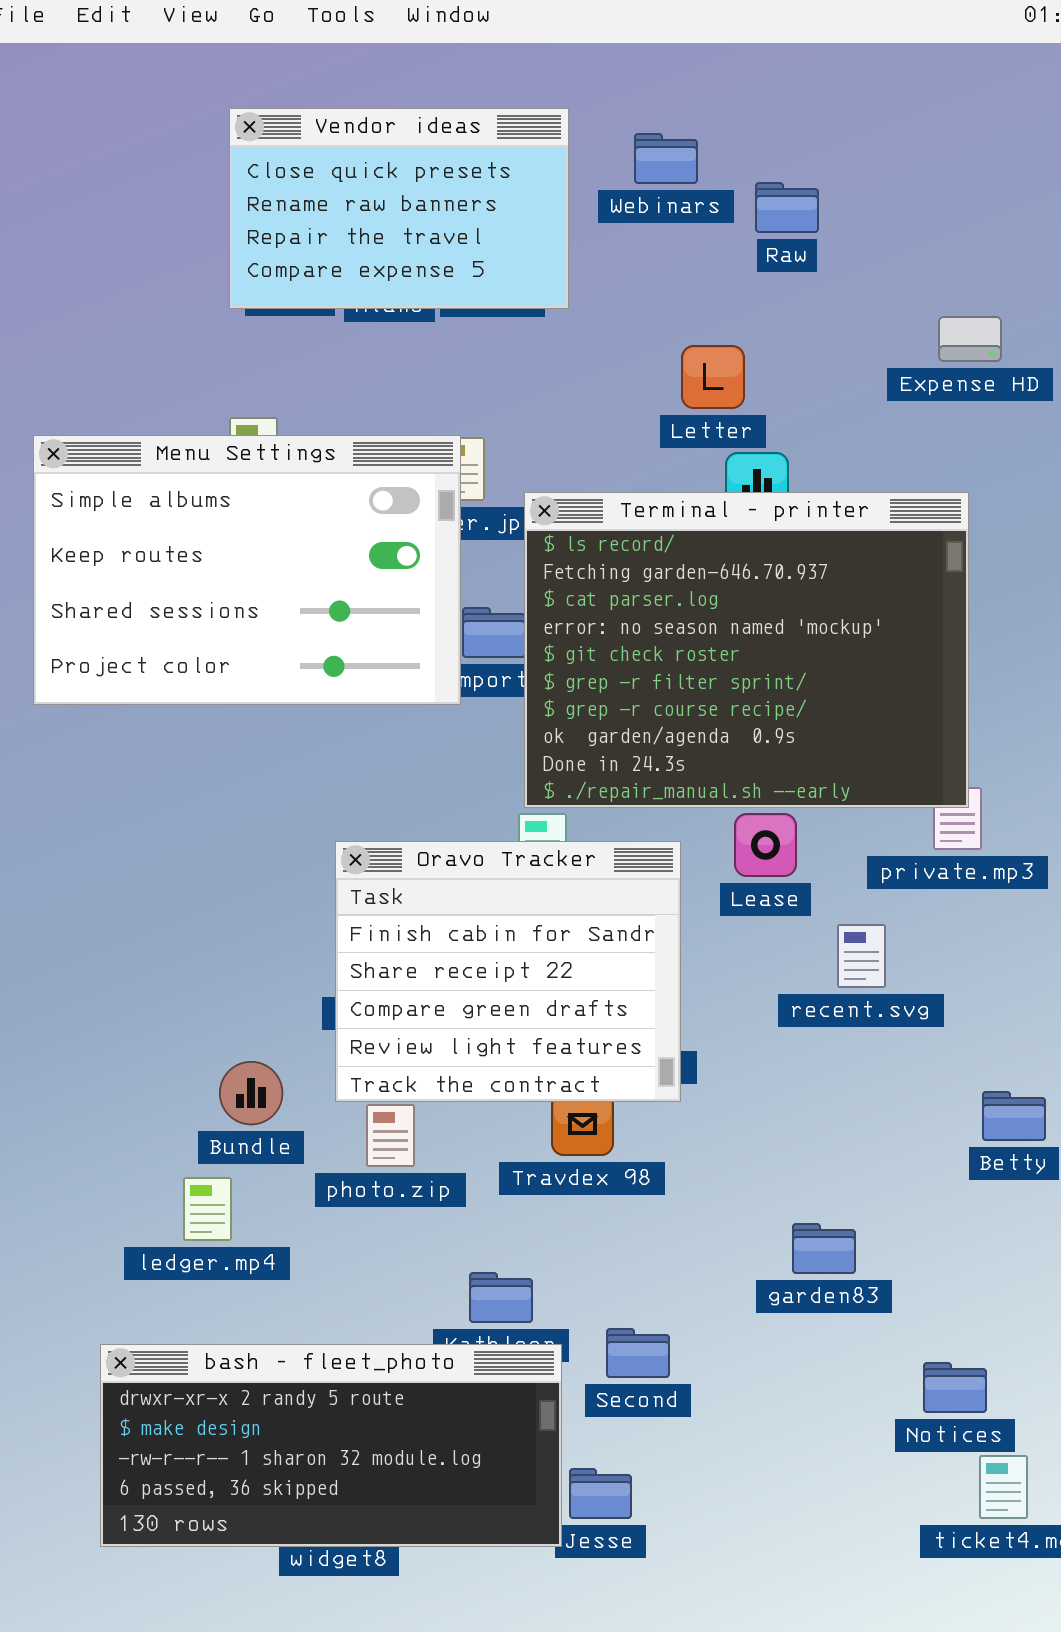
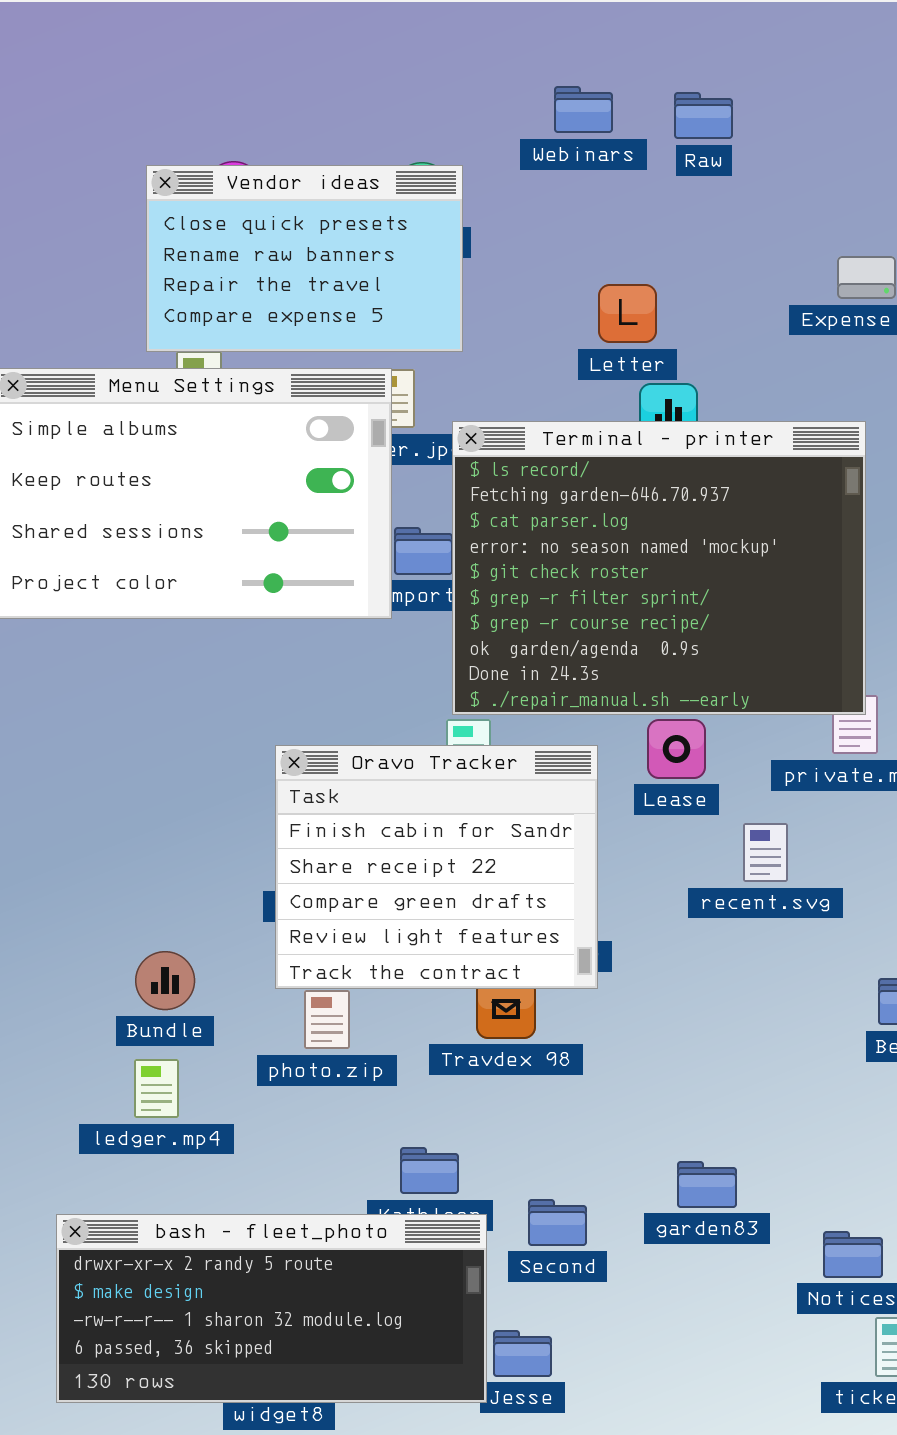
Vendor ideas: [229,108,569,309] -> [146,165,463,352], moved
Raw: [755,182,819,233] -> [674,92,733,139], moved
Bundle: [219,1061,283,1125] -> [135,951,195,1010], moved
garden83: [792,1223,856,1274] -> [677,1161,737,1208], moved

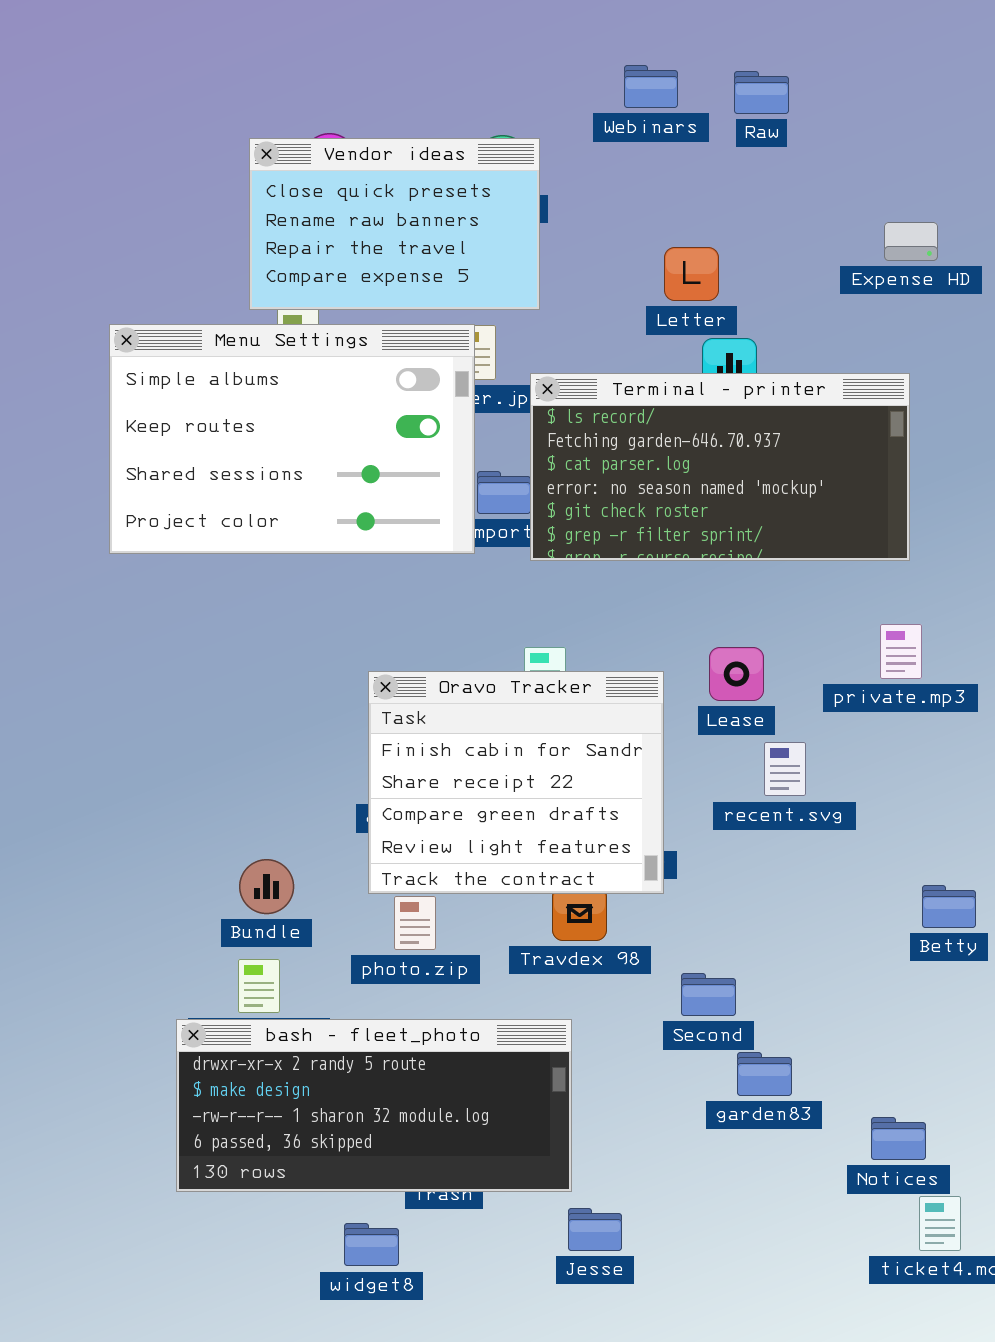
Terminal - printer: [452,421,866,715] -> [530,373,910,561], resized
recent.svg: [743,823,788,882] -> [764,742,806,796], moved
Second: [528,1199,587,1246] -> [681,973,736,1016], moved
bash - fleet_photo: [56,1214,487,1403] -> [176,1019,572,1192], moved

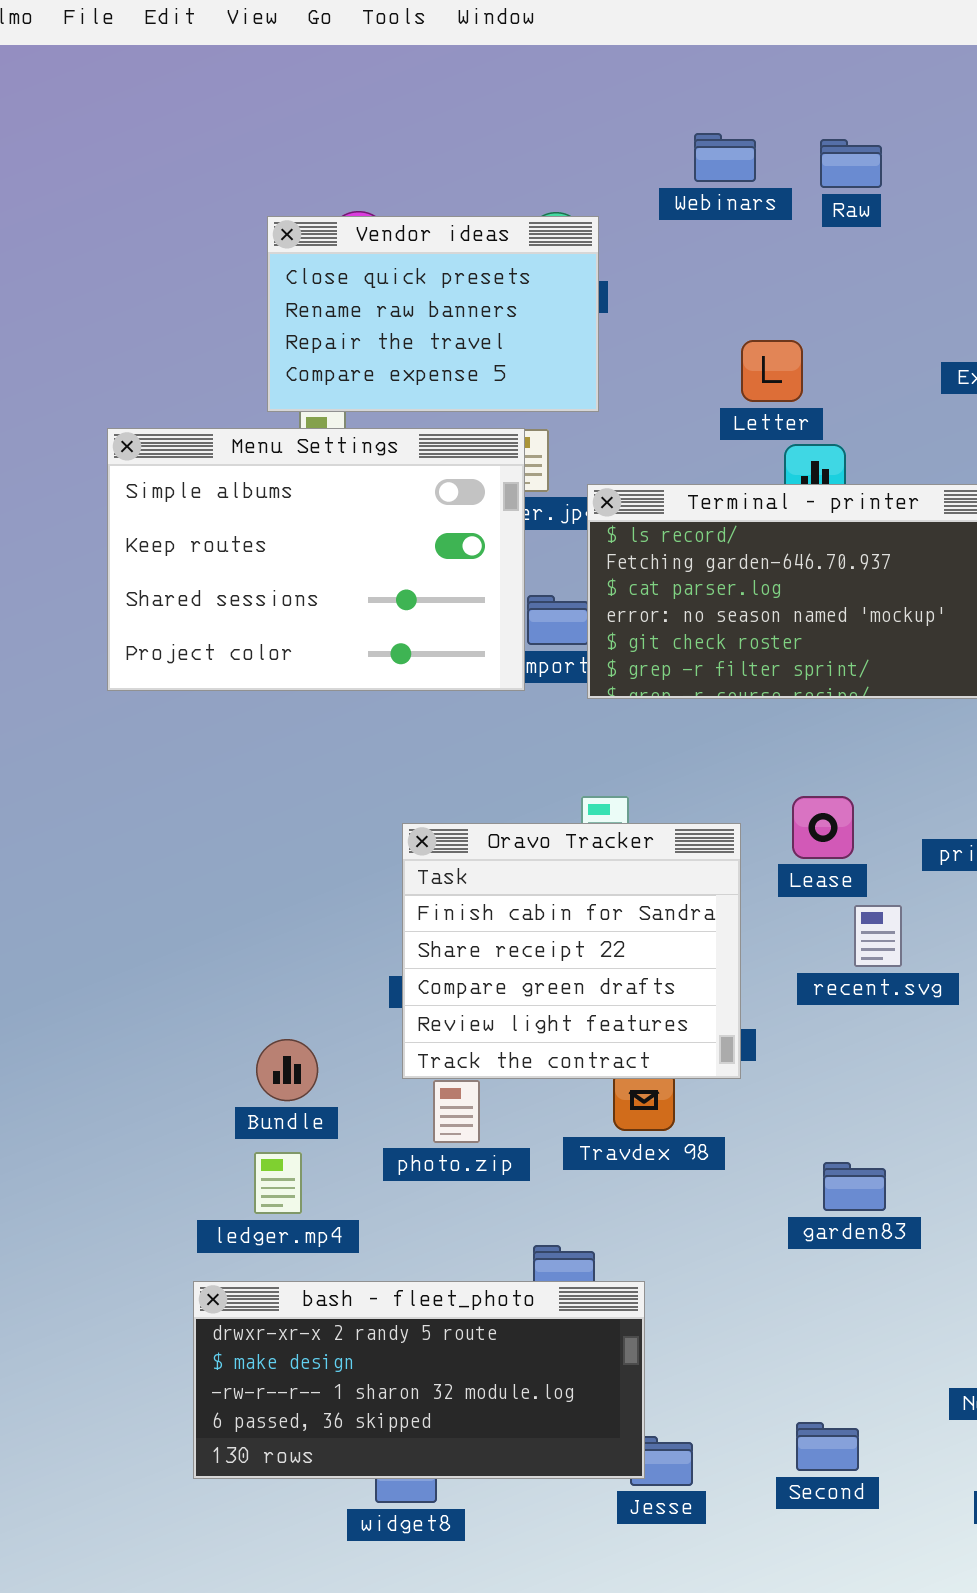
Second: [681,973,736,1016] -> [796,1422,859,1471], moved
bash - fleet_photo: [176,1019,572,1192] -> [193,1281,645,1479], moved
garden83: [737,1052,792,1096] -> [823,1162,886,1211], moved

